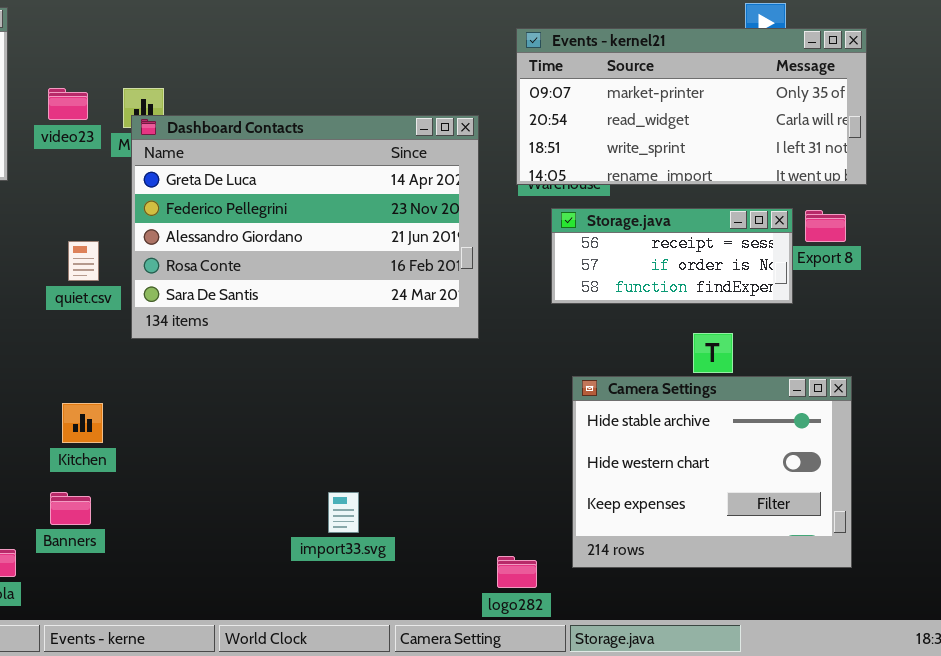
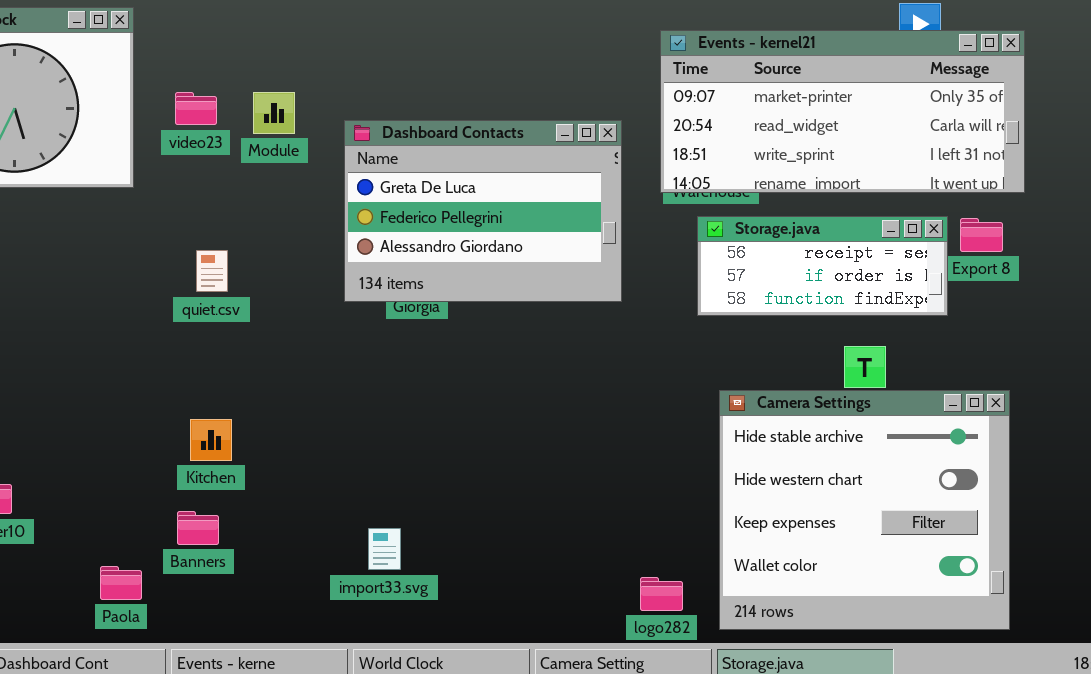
Dashboard Contacts: [131,115,479,339] -> [344,120,622,302], resized
Camera Settings: [572,376,852,568] -> [719,390,1010,630], resized
import33.svg: [328,492,359,533] -> [368,528,401,570], moved

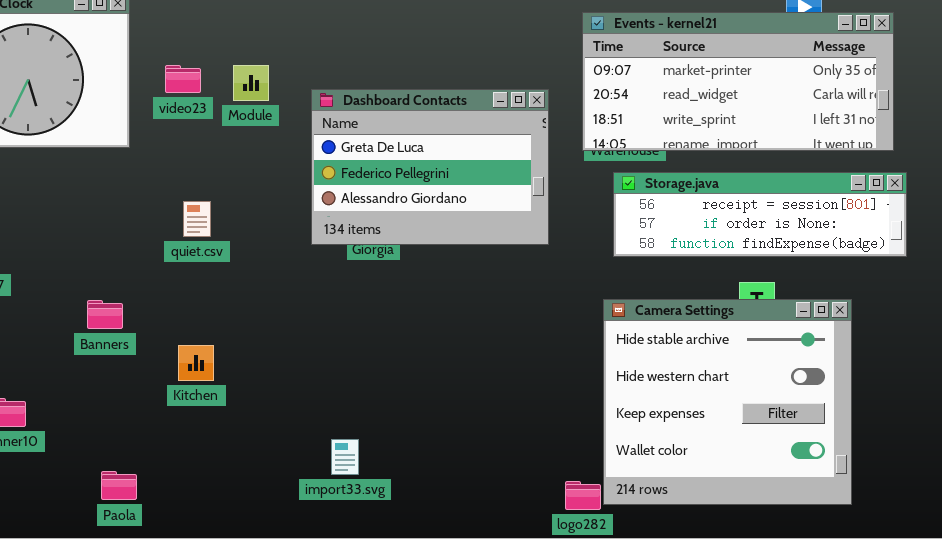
Storage.java: [697,216,948,316] -> [613,172,907,257], resized
Camera Settings: [719,390,1010,630] -> [603,299,852,505], moved
Banners: [177,511,219,545] -> [87,300,123,329], moved

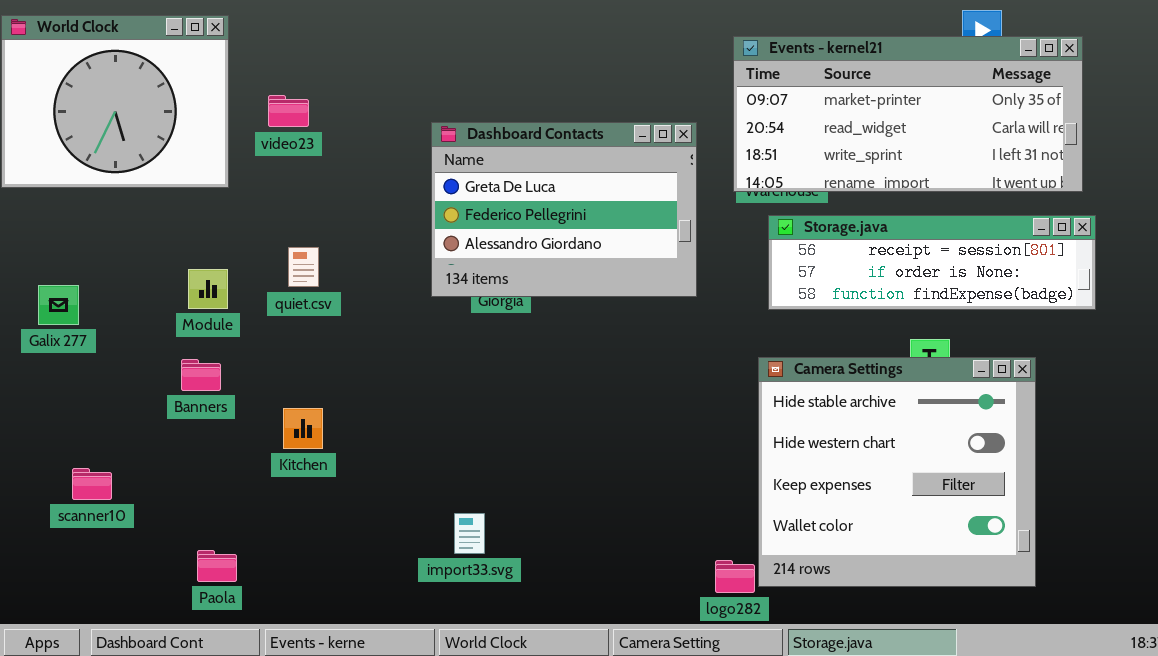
Module: [233,65,269,101] -> [188,269,228,309], moved

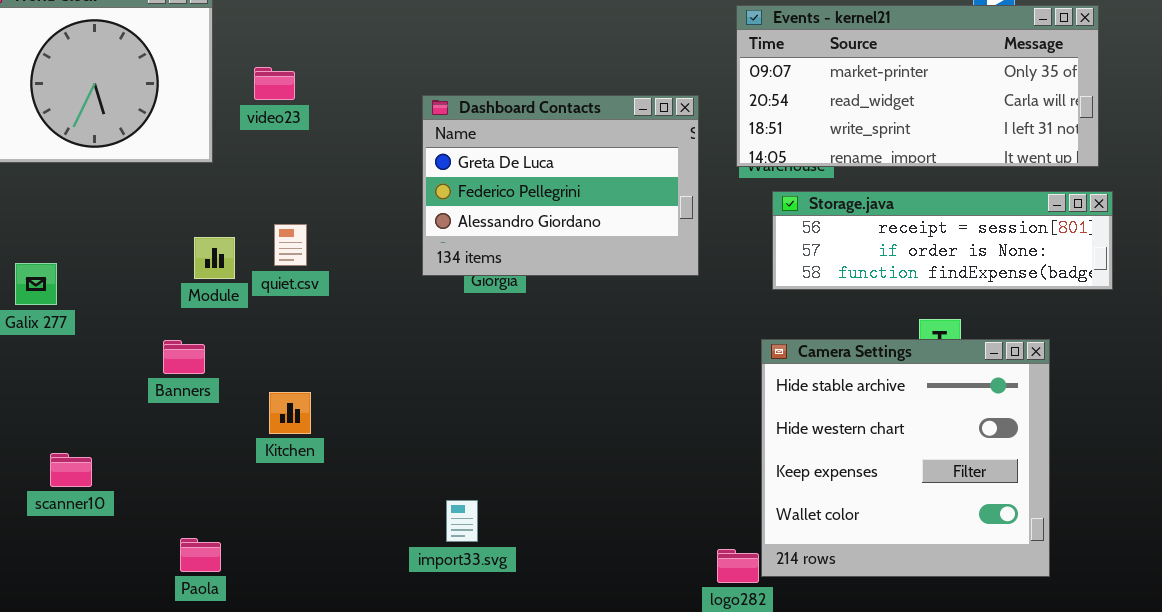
Module: [188,269,228,309] -> [194,237,235,279], moved

